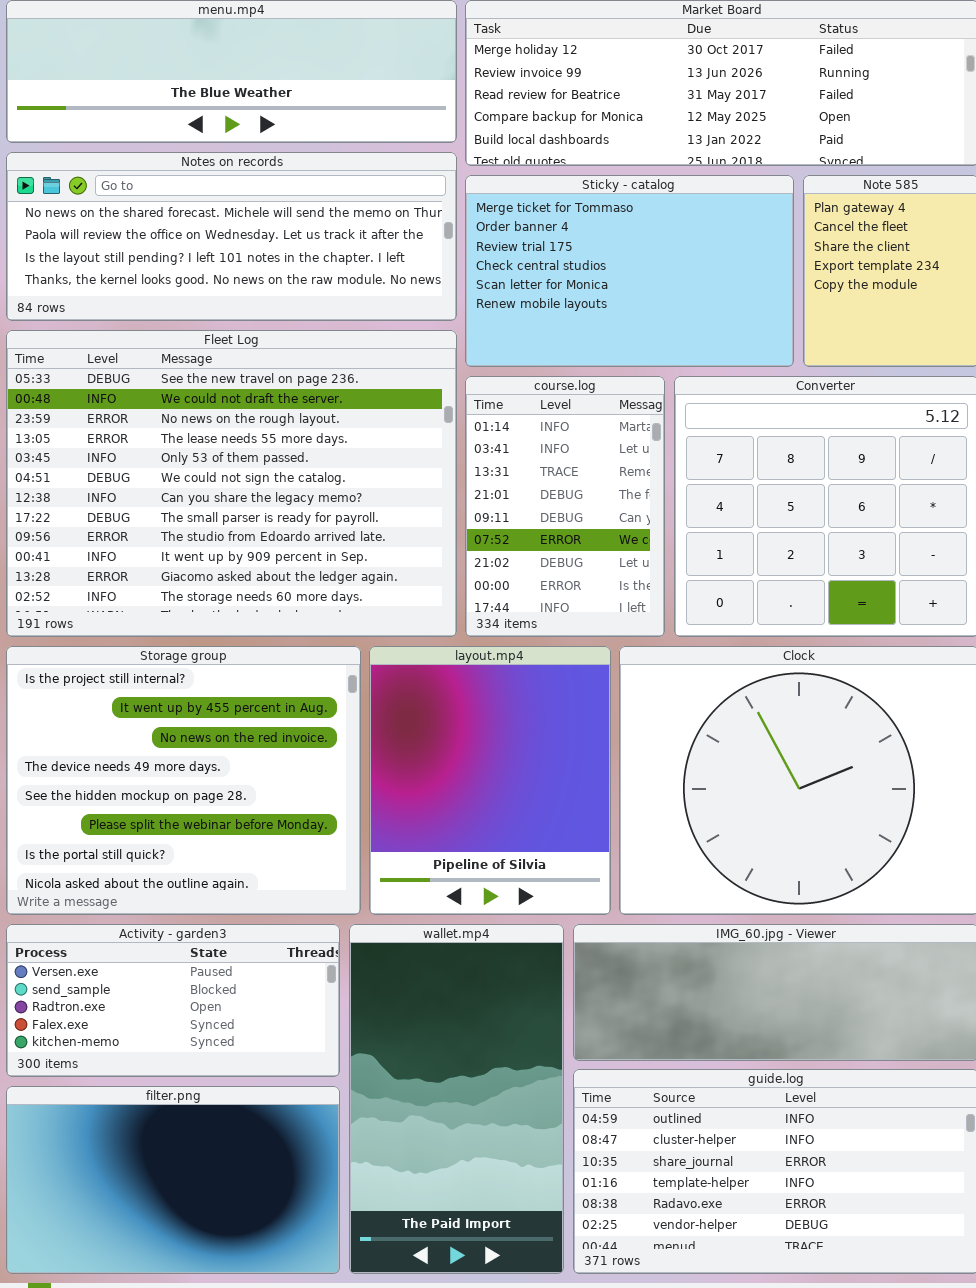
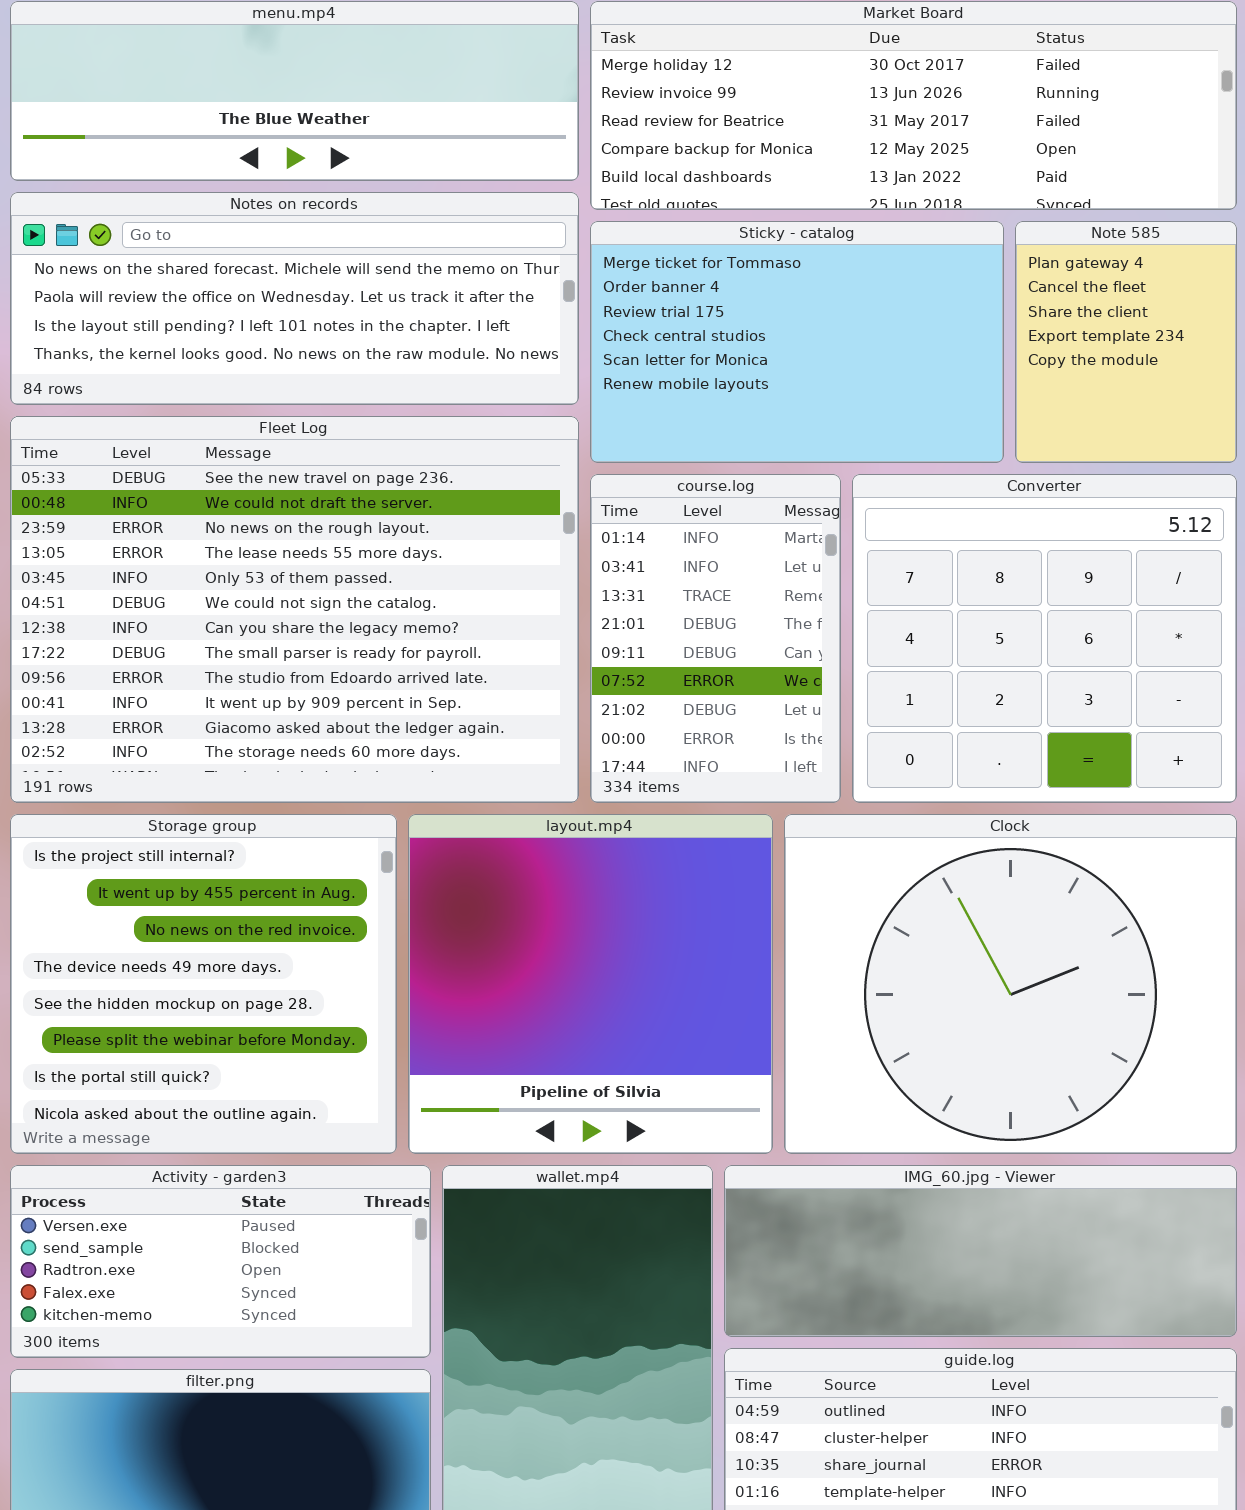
Storage group: [6,646,361,915] -> [10,814,397,1154], resized
layout.mp4: [369,646,611,915] -> [408,814,773,1154], resized

